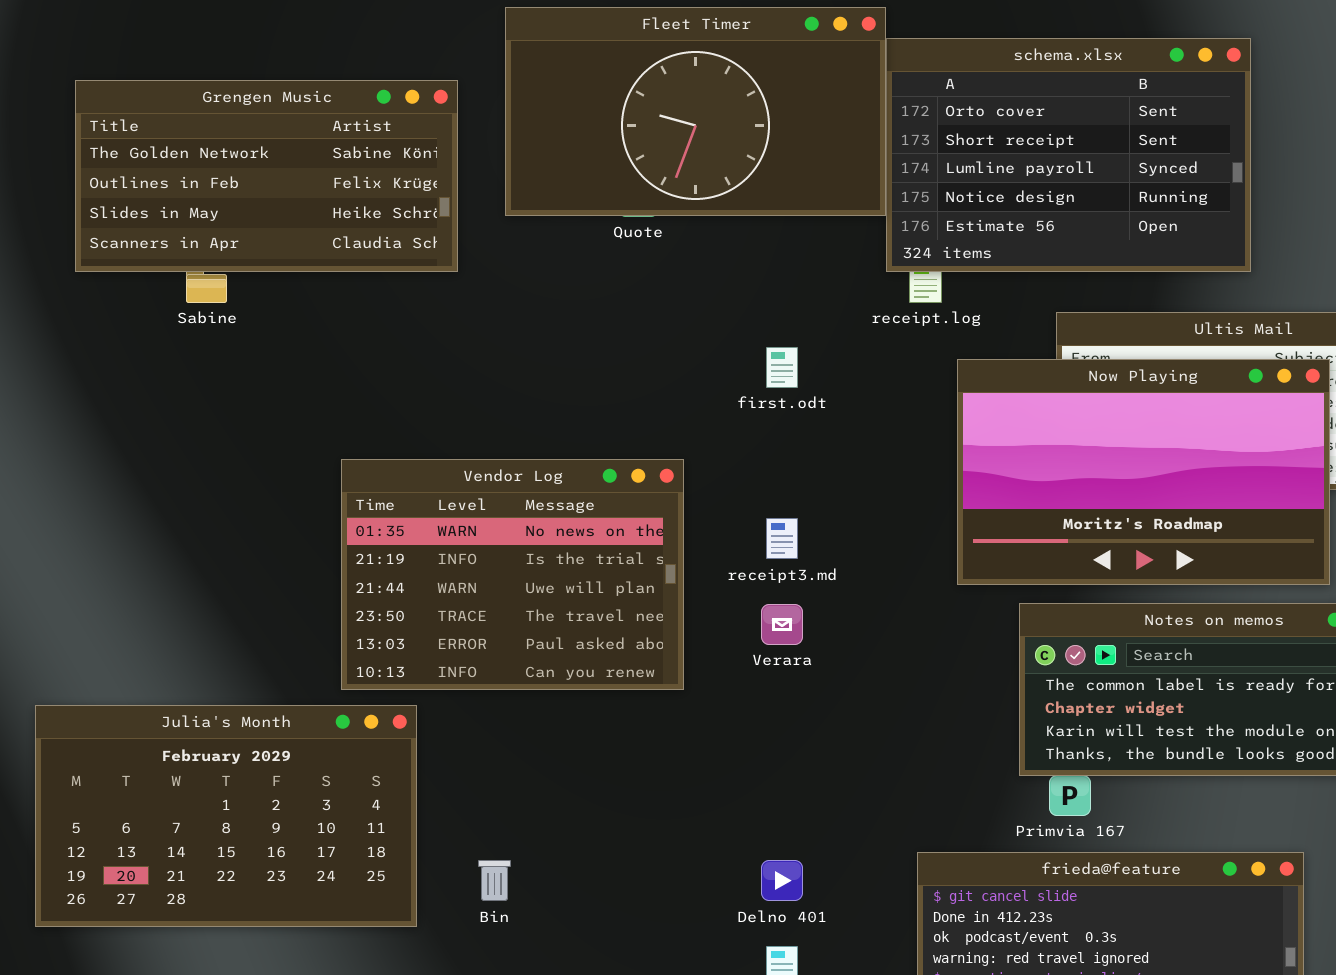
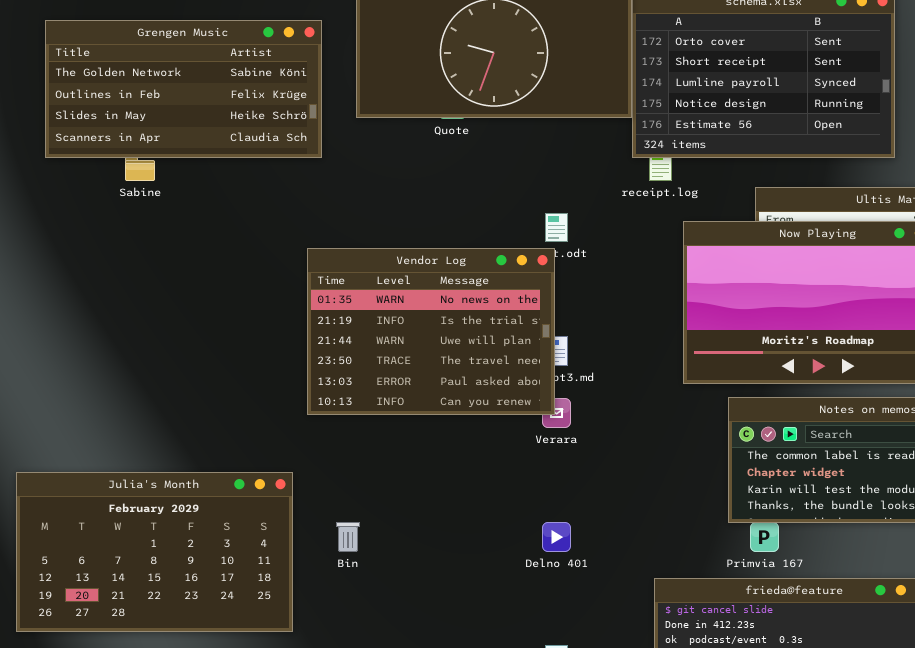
Vendor Log: [341,459,684,690] -> [307,248,555,415], moved
Bin: [478,860,511,901] -> [336,522,360,552], moved
Delno 401: [761,860,803,901] -> [542,522,571,552], moved

